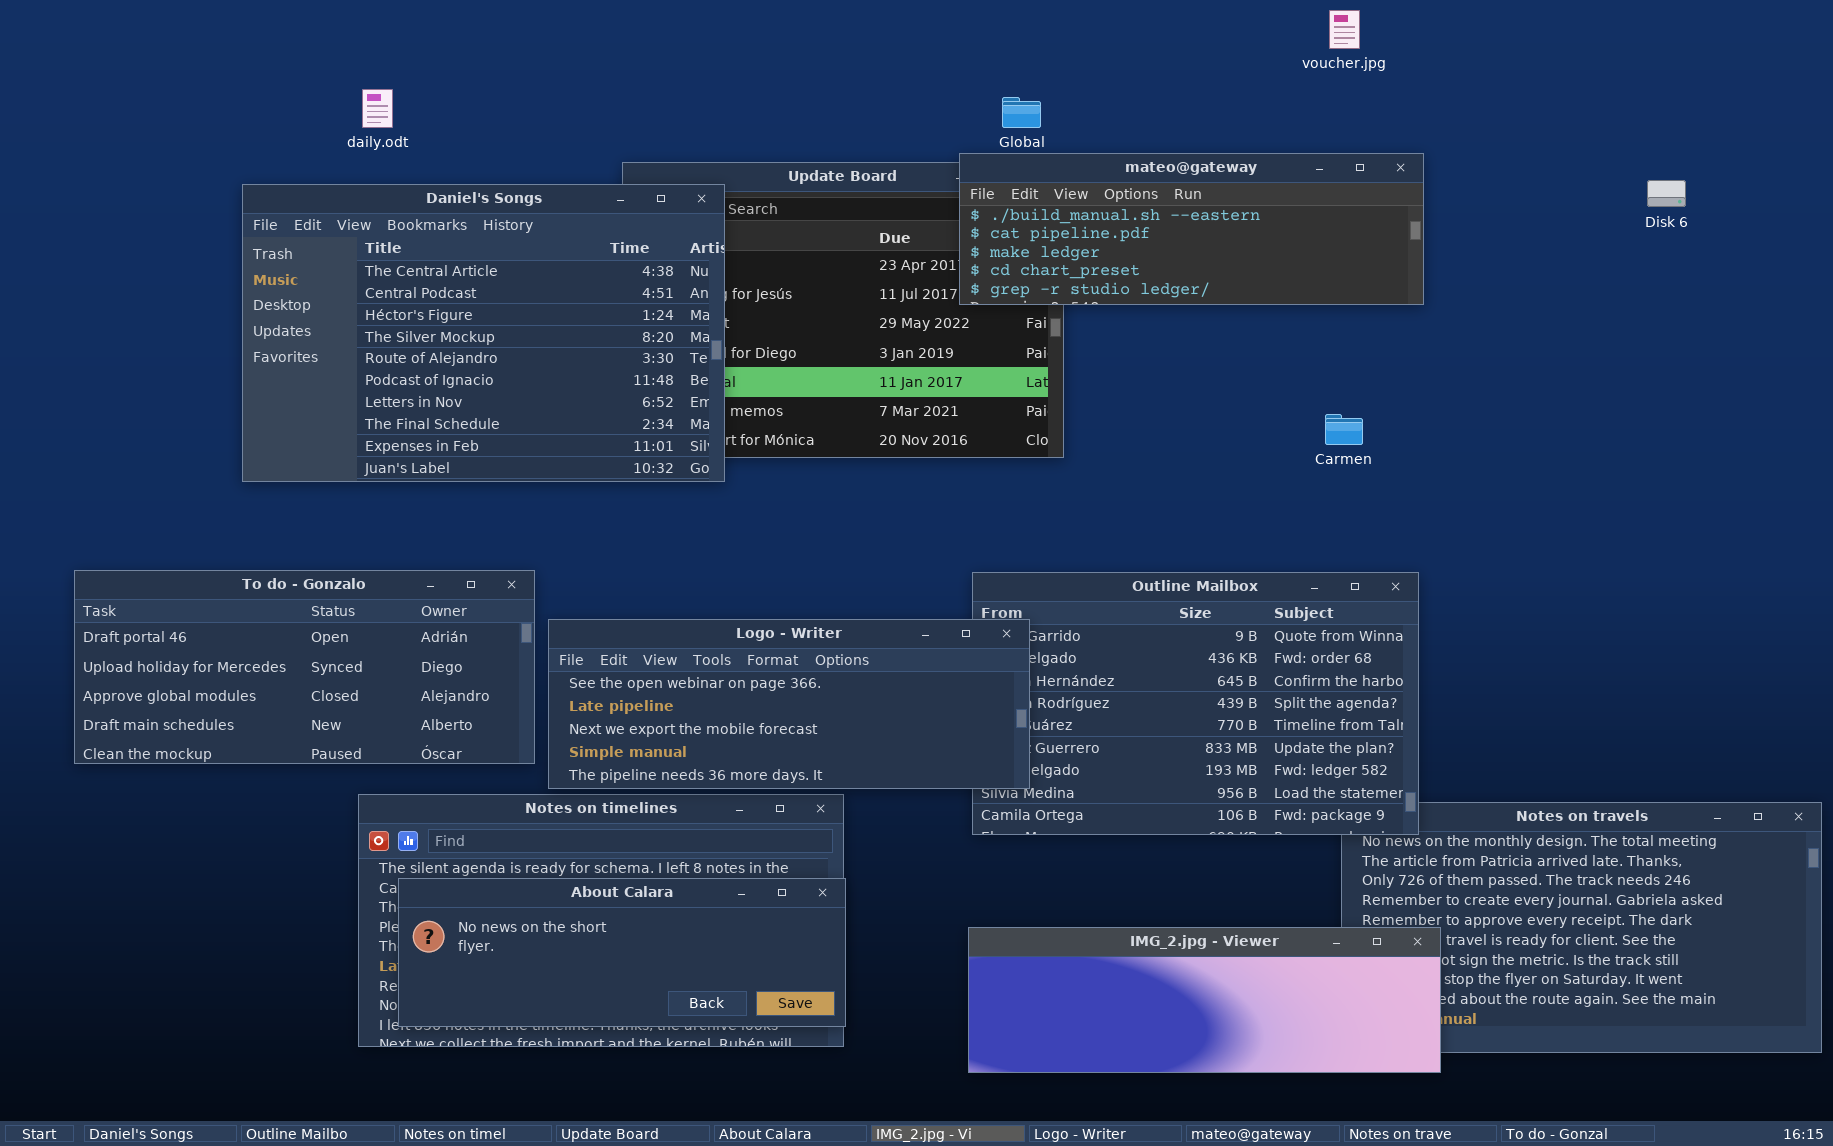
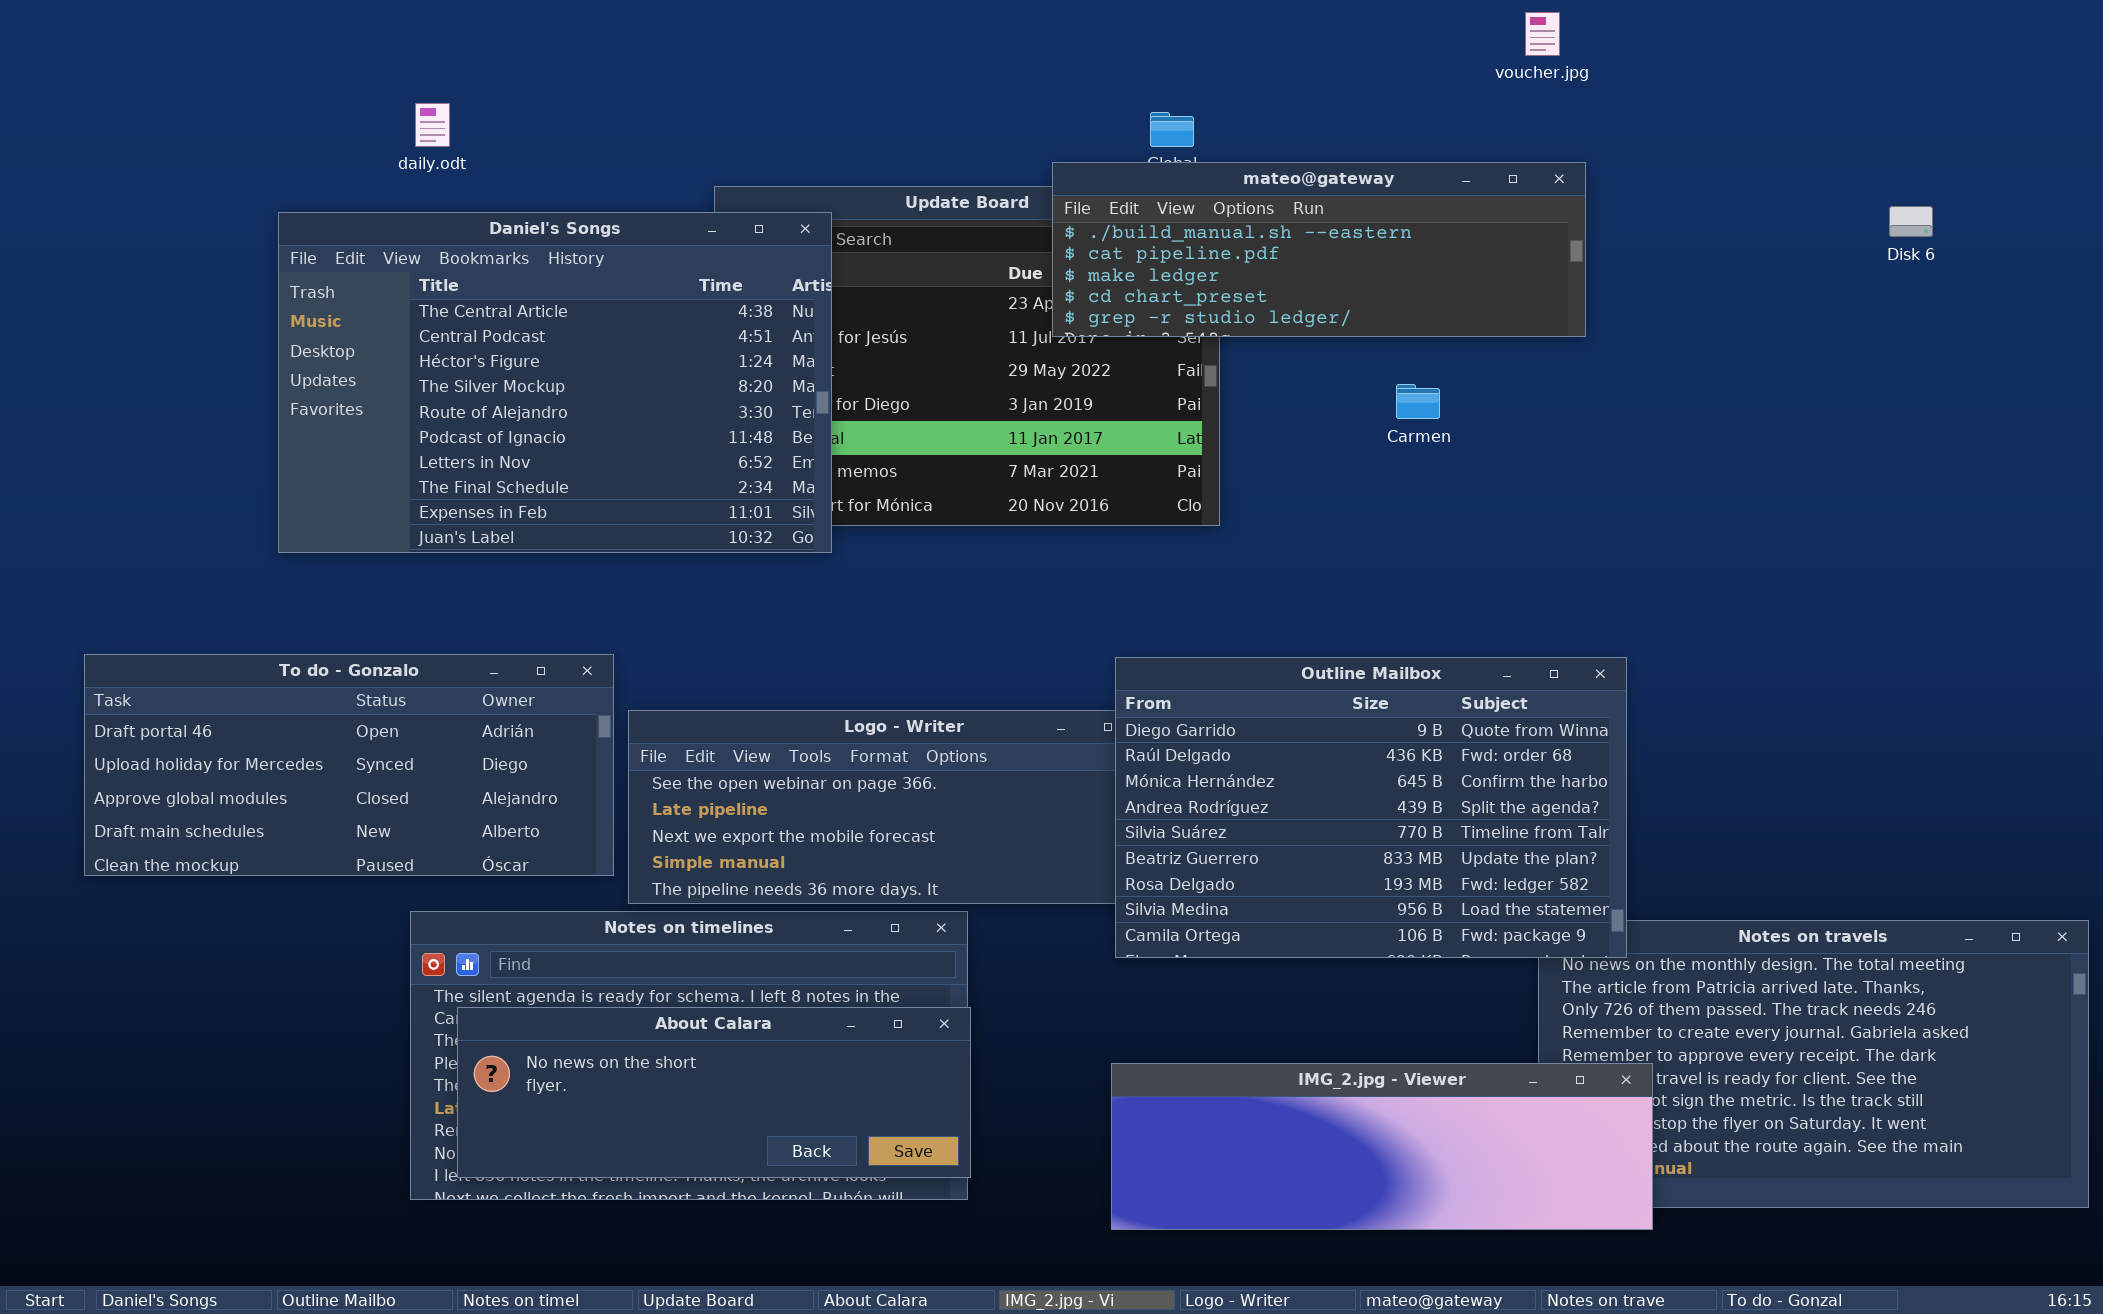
mateo@gateway: [959,153,1424,305] -> [1052,162,1586,337], moved
Carmen: [1325,414,1363,445] -> [1396,384,1440,419], moved
Outline Mailbox: [972,572,1419,835] -> [1115,657,1627,958], raised

